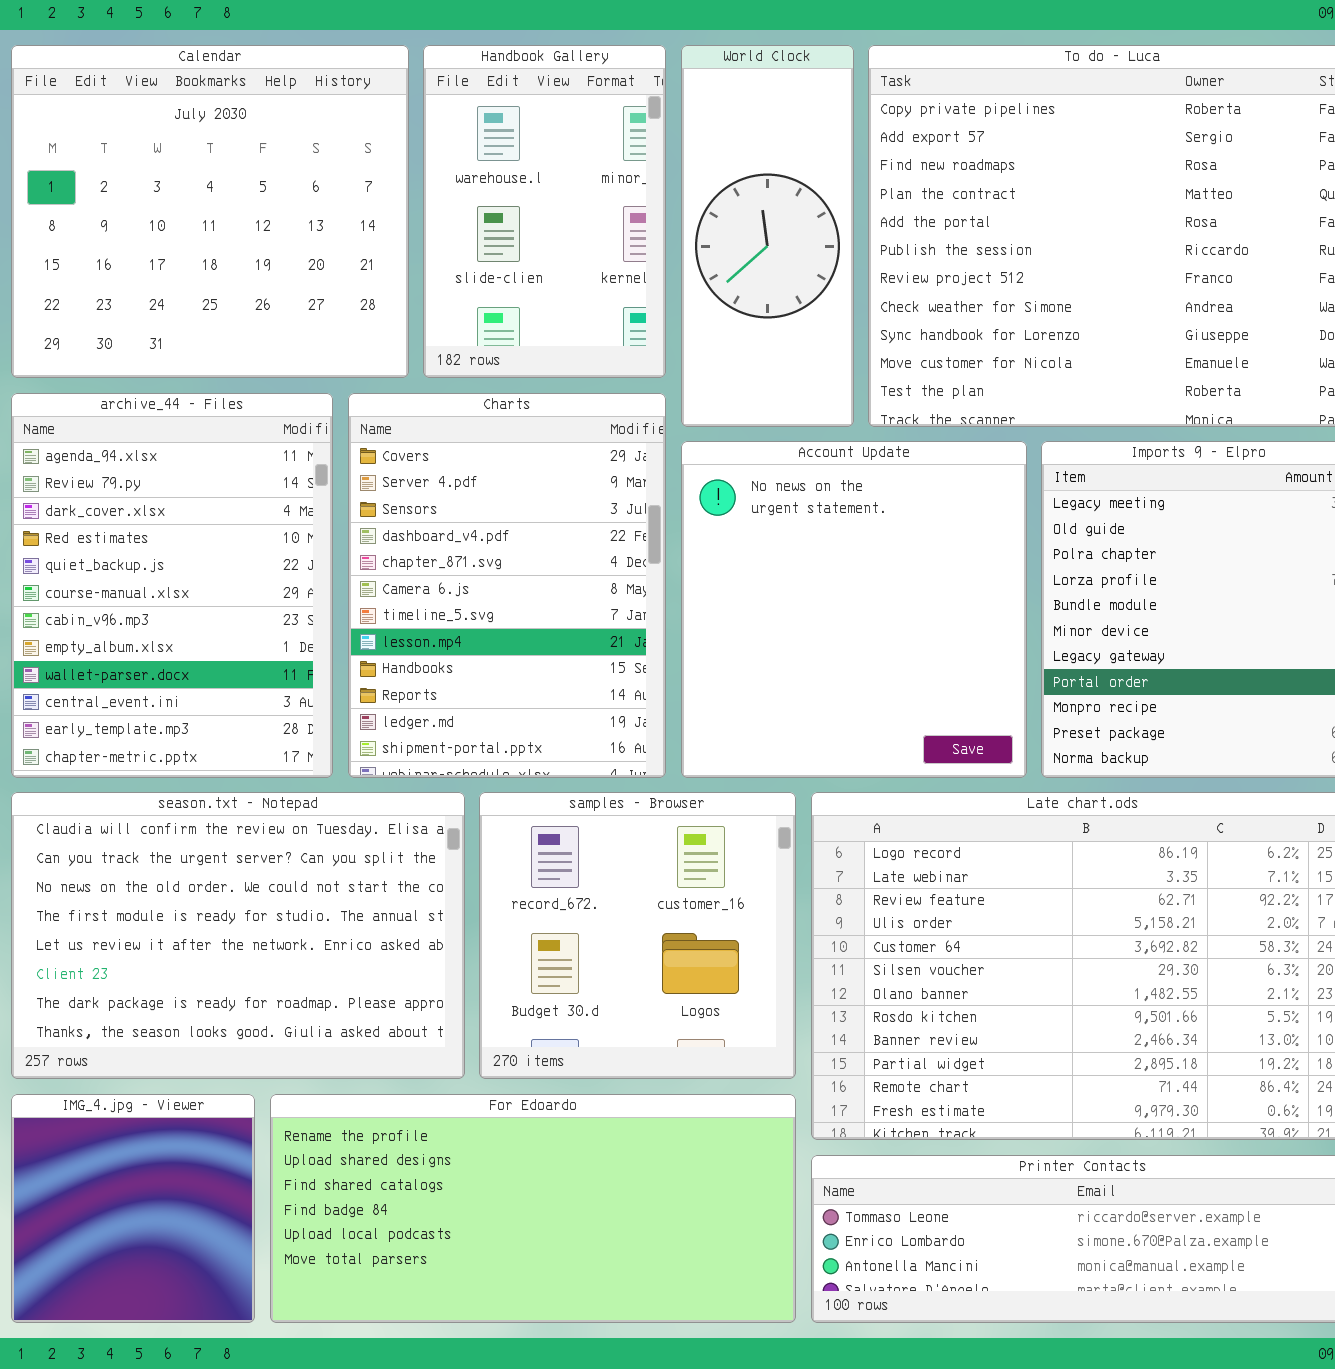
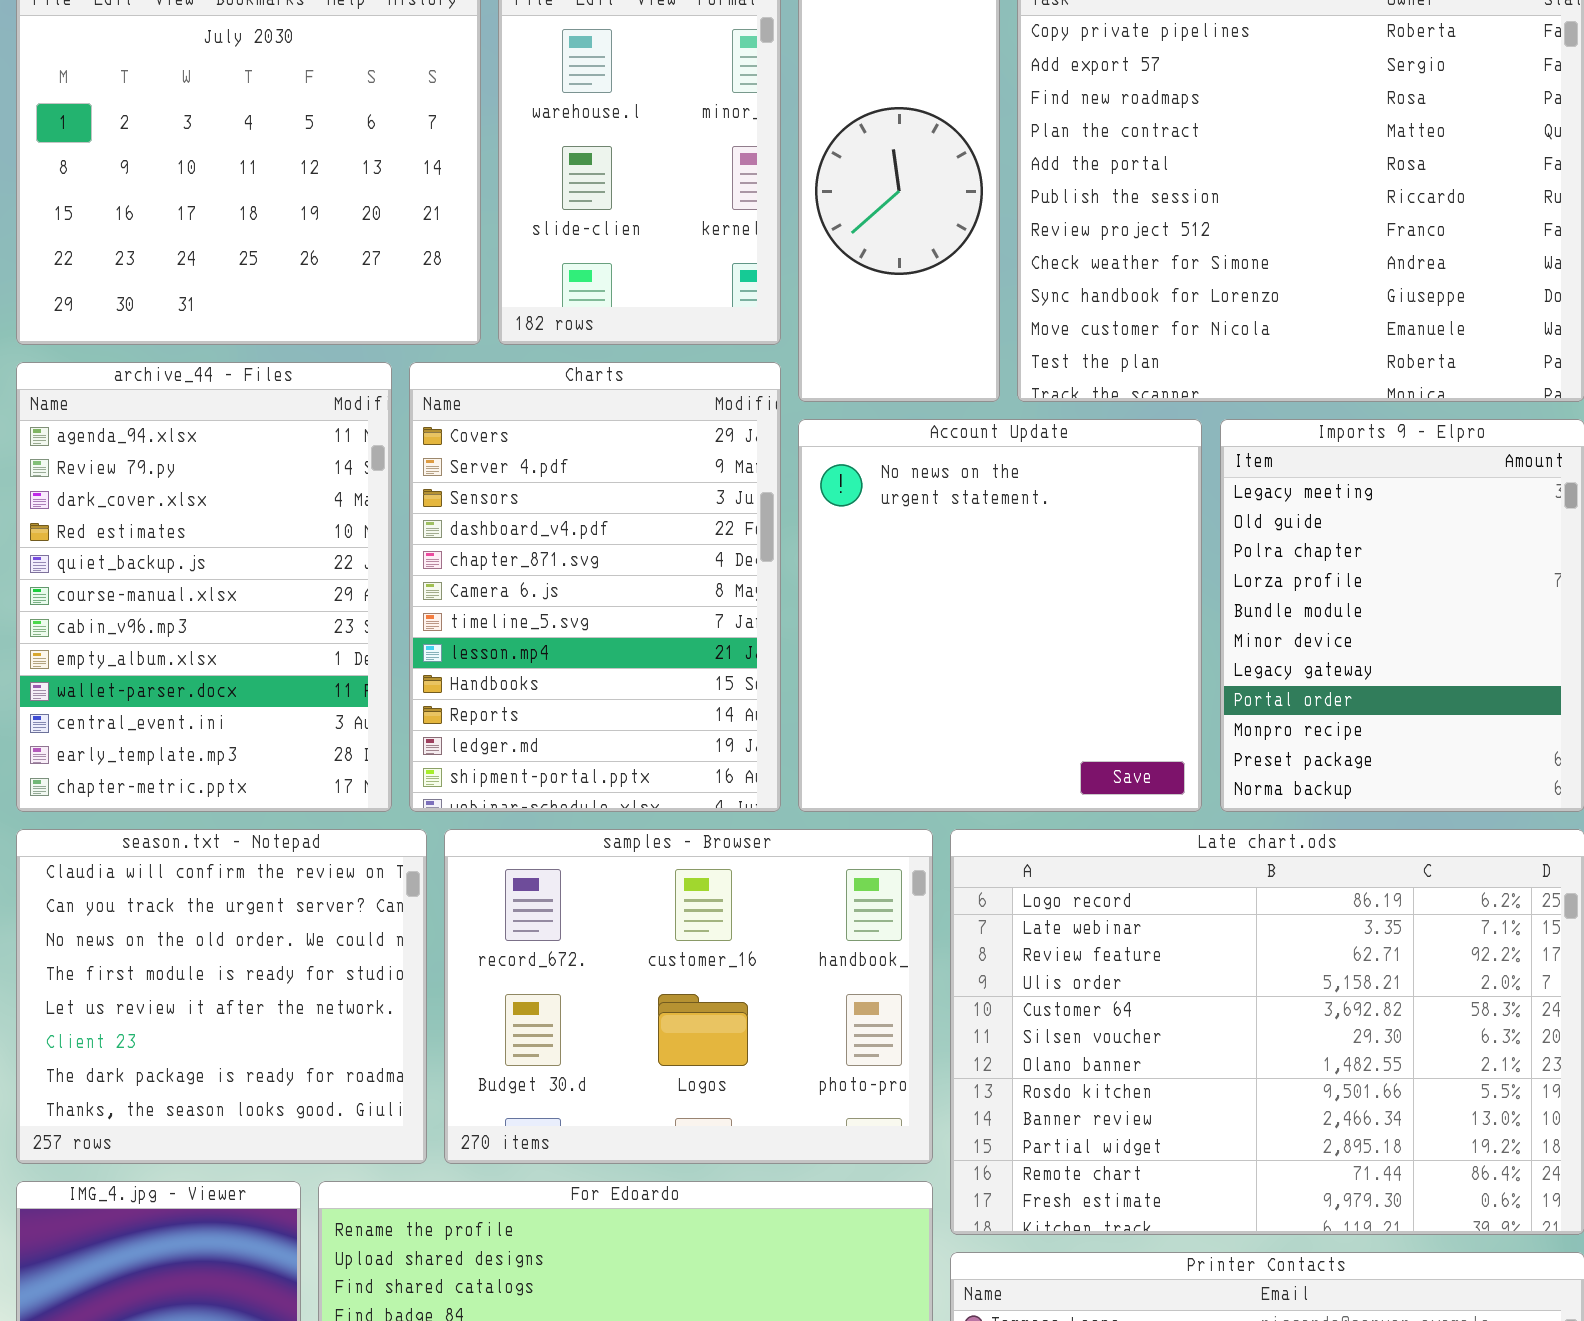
season.txt - Notepad: [11,792,465,1079] -> [16,829,427,1164], resized
samples - Browser: [479,792,796,1079] -> [444,829,933,1164], resized

